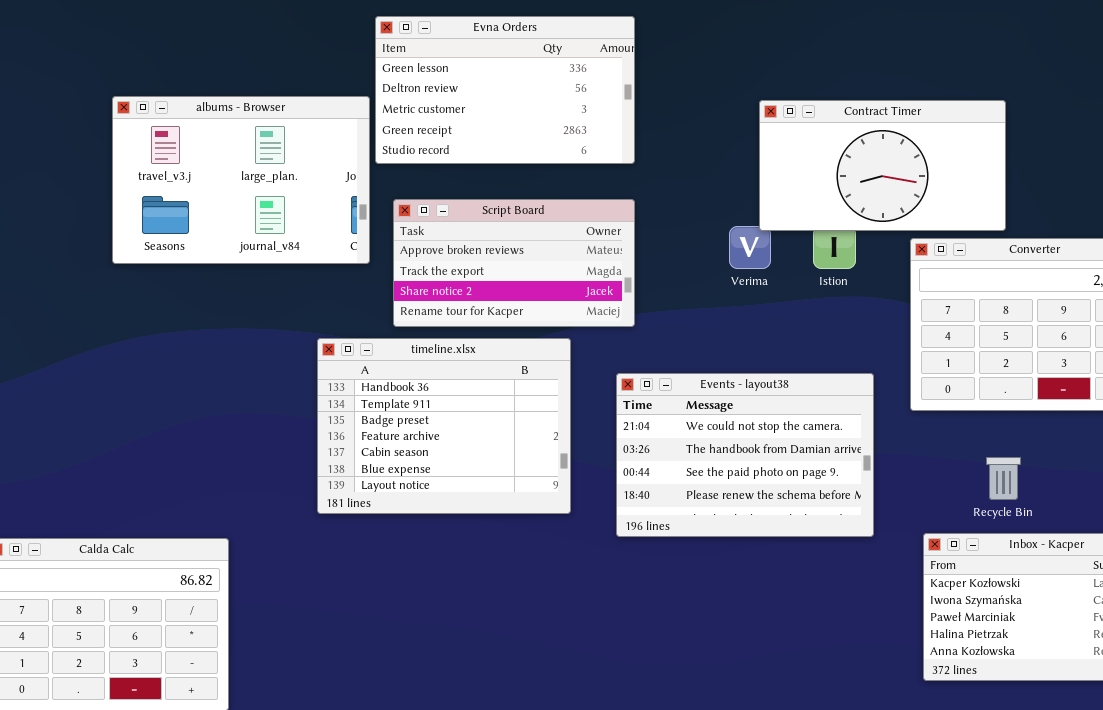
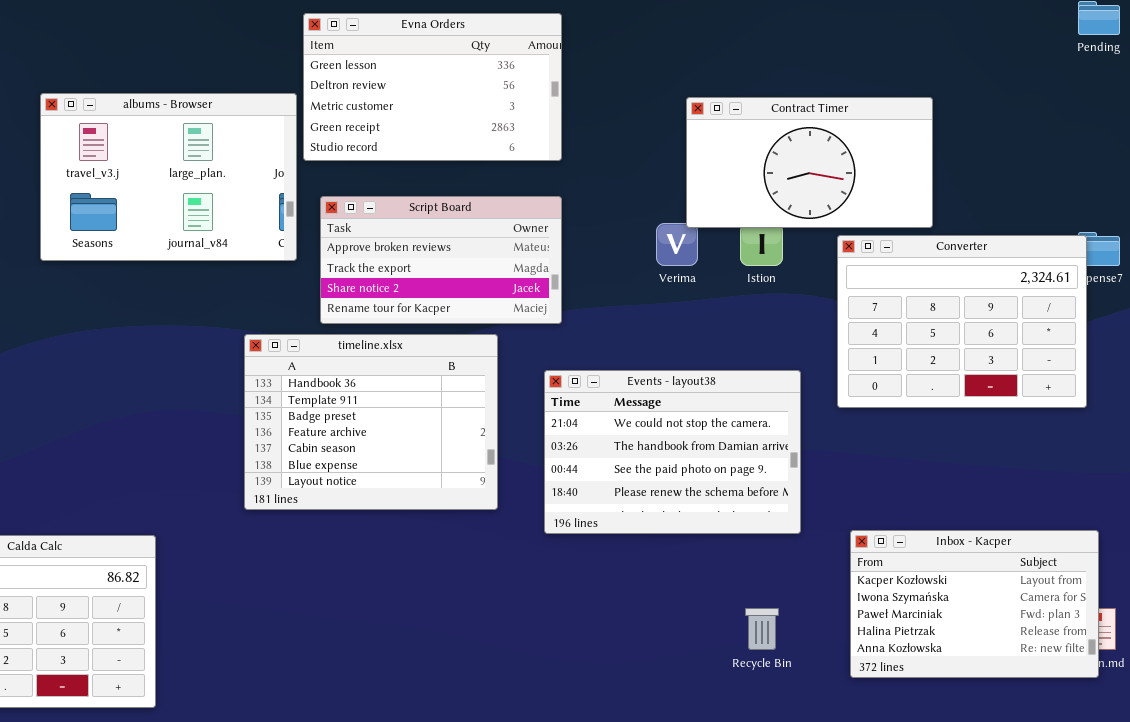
Recycle Bin: [986,457,1021,500] -> [745,608,779,650], moved

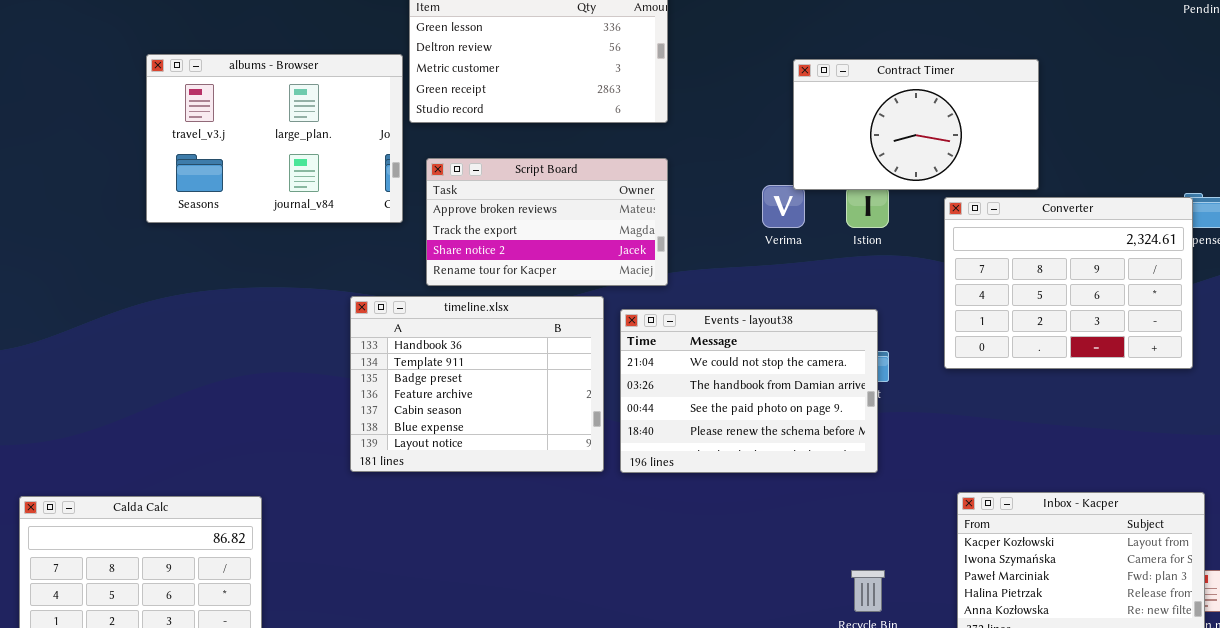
Events - layout38: [544,370,801,534] -> [620,309,878,473], moved

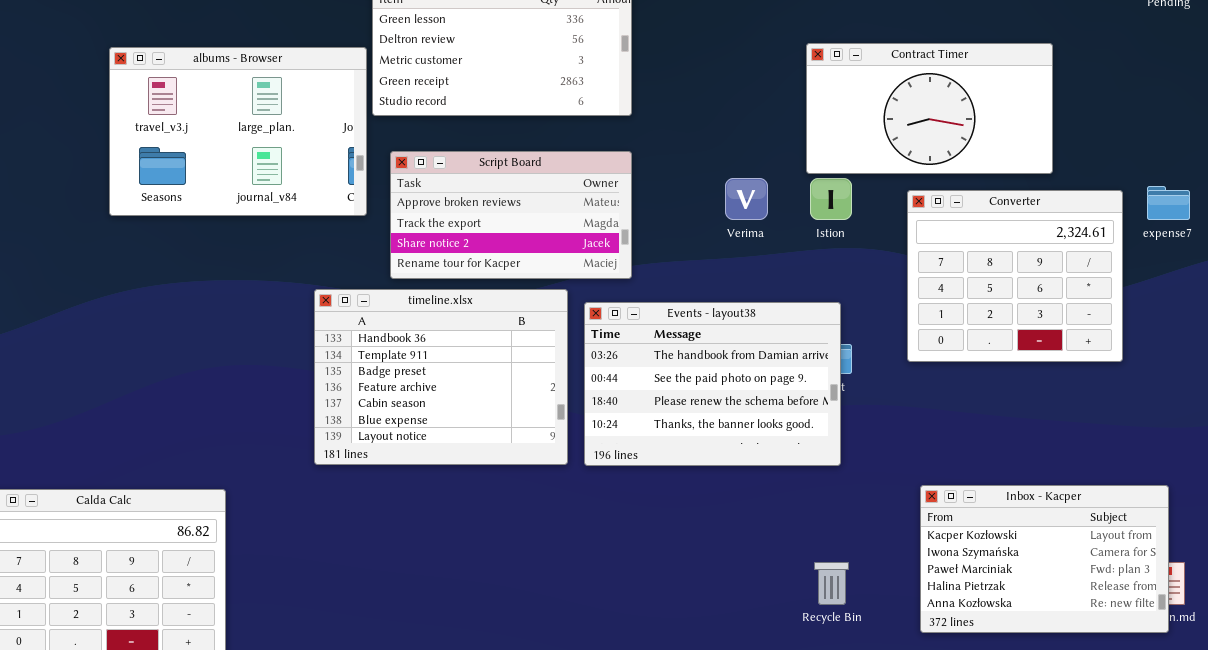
Contract Timer: [793,59,1039,190] -> [806,43,1053,174], moved
Converter: [944,197,1193,369] -> [907,190,1123,362], resized
Events - layout38: [620,309,878,473] -> [584,302,841,466], scrolled down 1 row

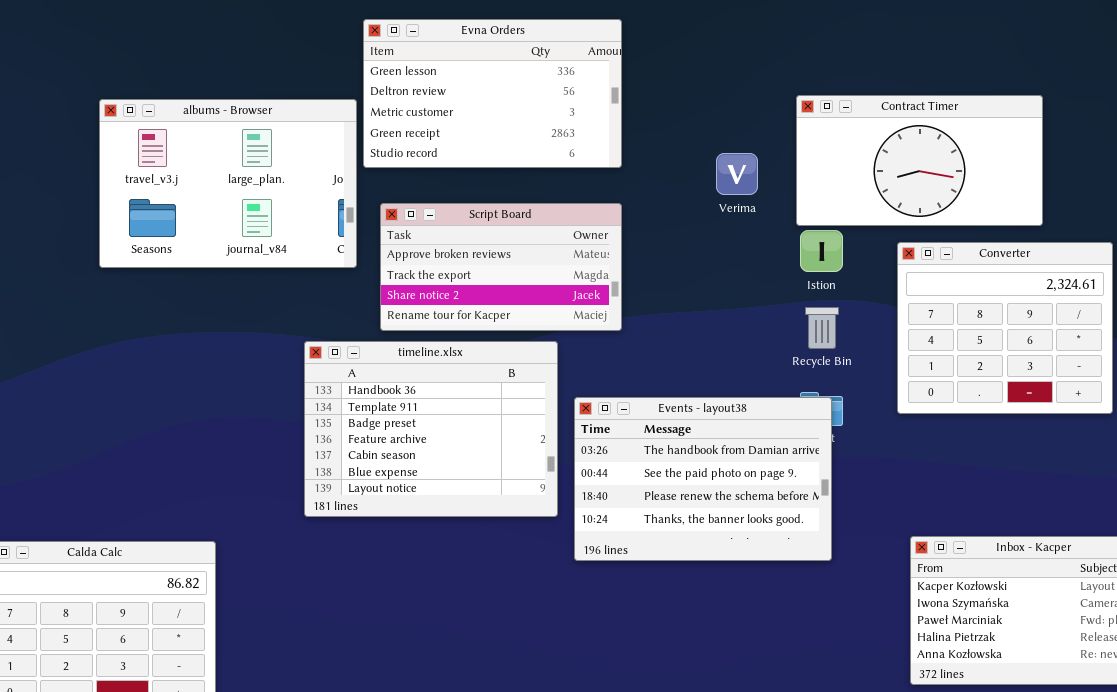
Verima: [725,178,768,220] -> [716,153,758,195], moved
Events - layout38: [584,302,841,466] -> [574,397,832,561], moved
Recycle Bin: [814,562,849,605] -> [805,307,839,349], moved

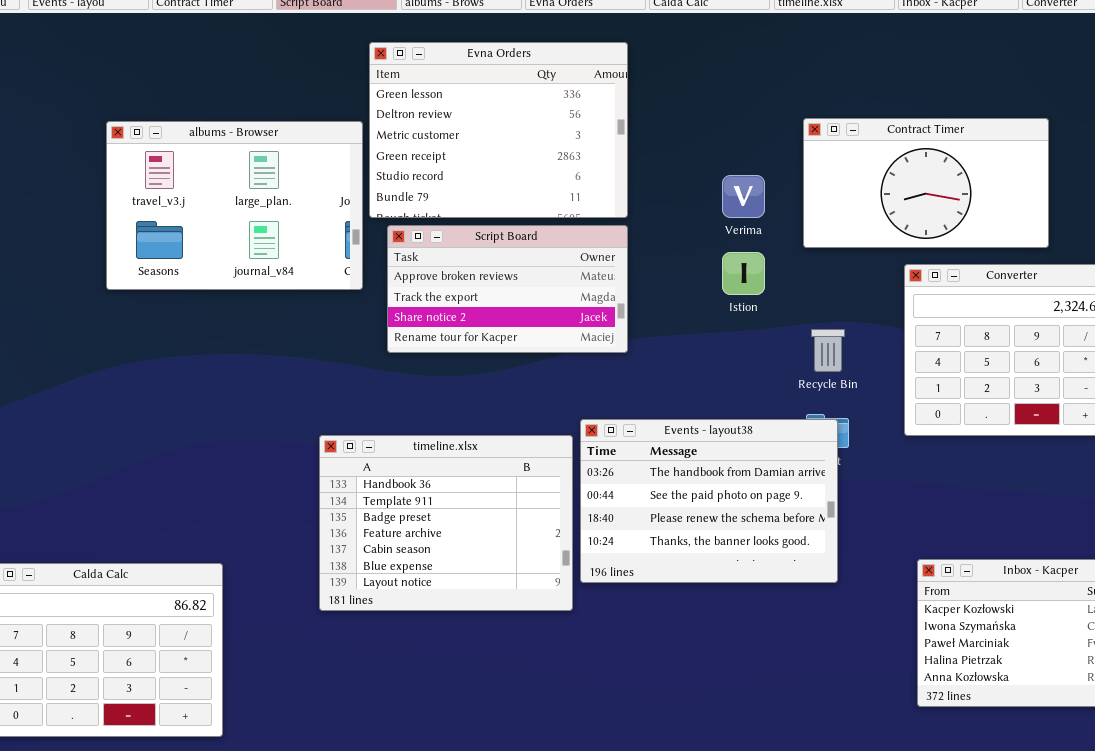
Evna Orders: [363,19,622,168] -> [369,42,628,218], resized
Istion: [800,230,843,272] -> [722,252,765,295], moved
timeline.xlsx: [304,341,558,517] -> [319,435,573,611], moved

